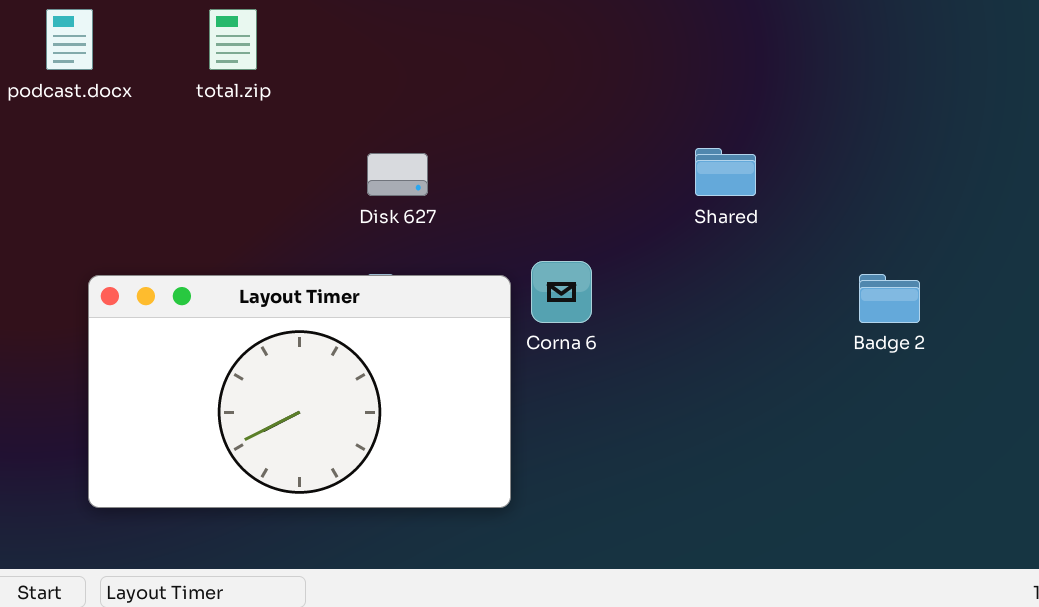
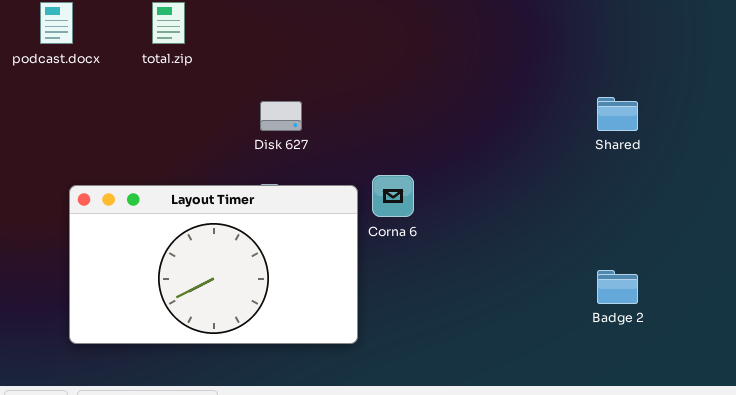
Shared: [695,148,756,196] -> [597,97,638,131], moved
Badge 2: [859,274,920,323] -> [597,270,638,304], moved

